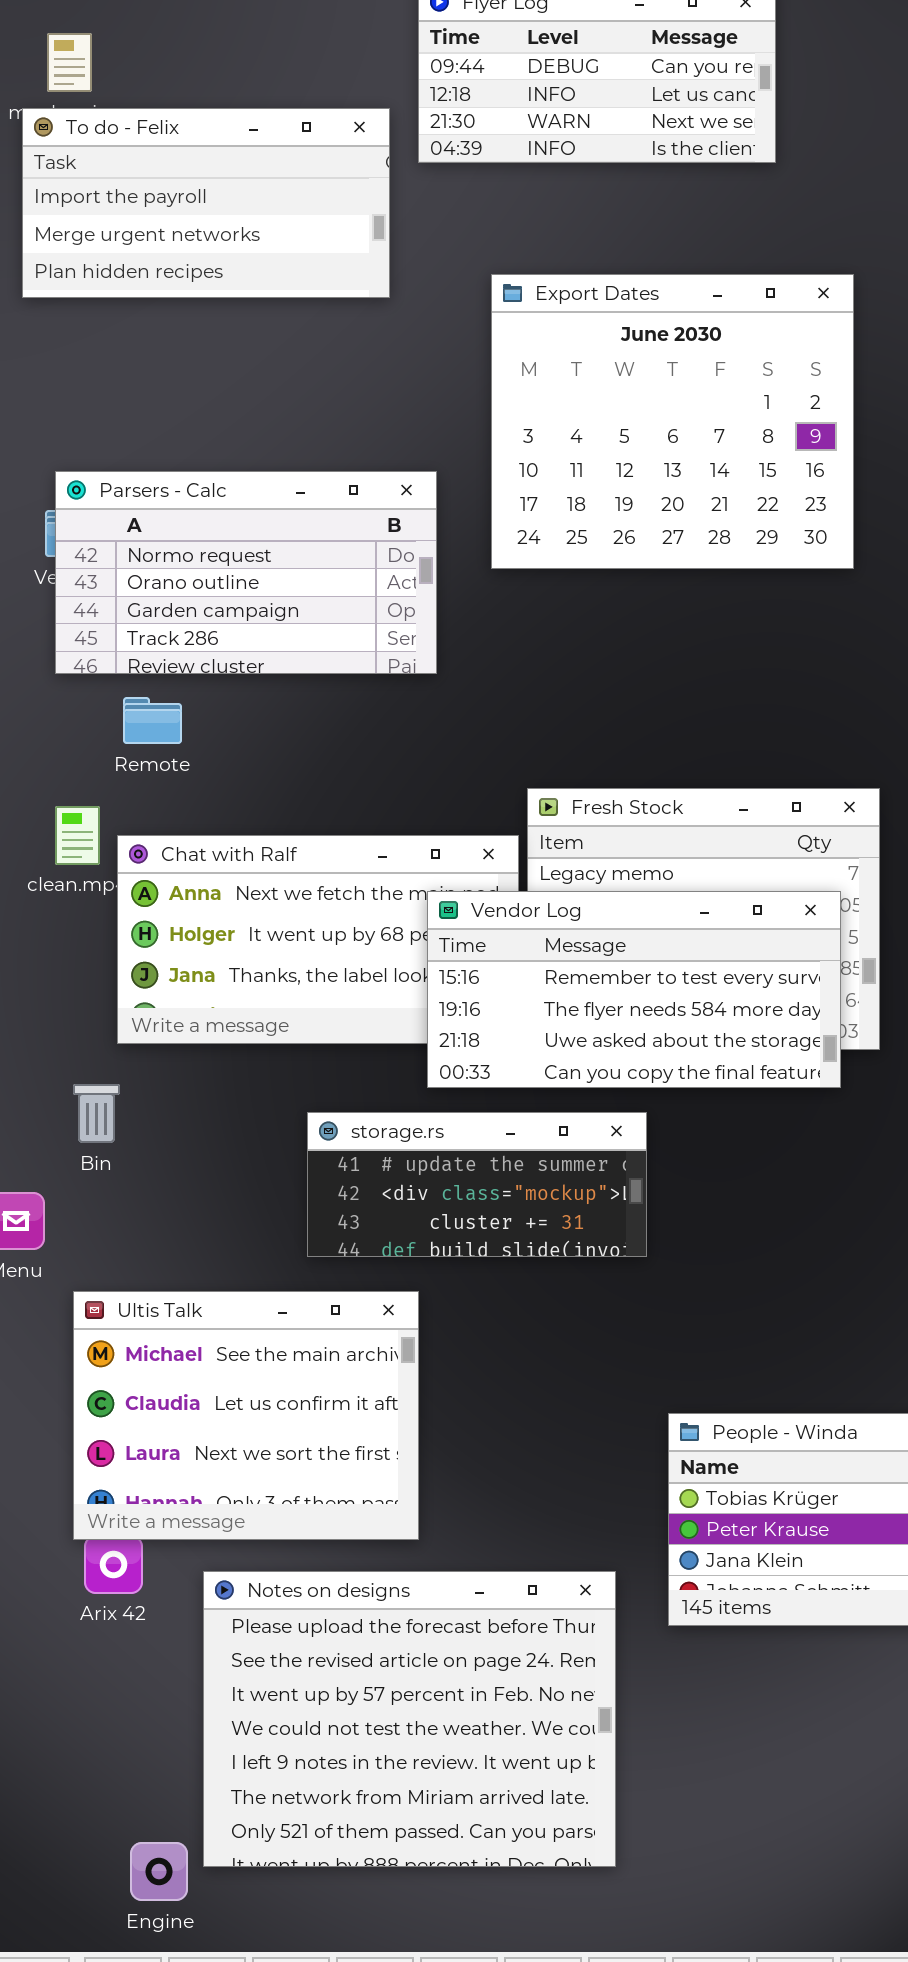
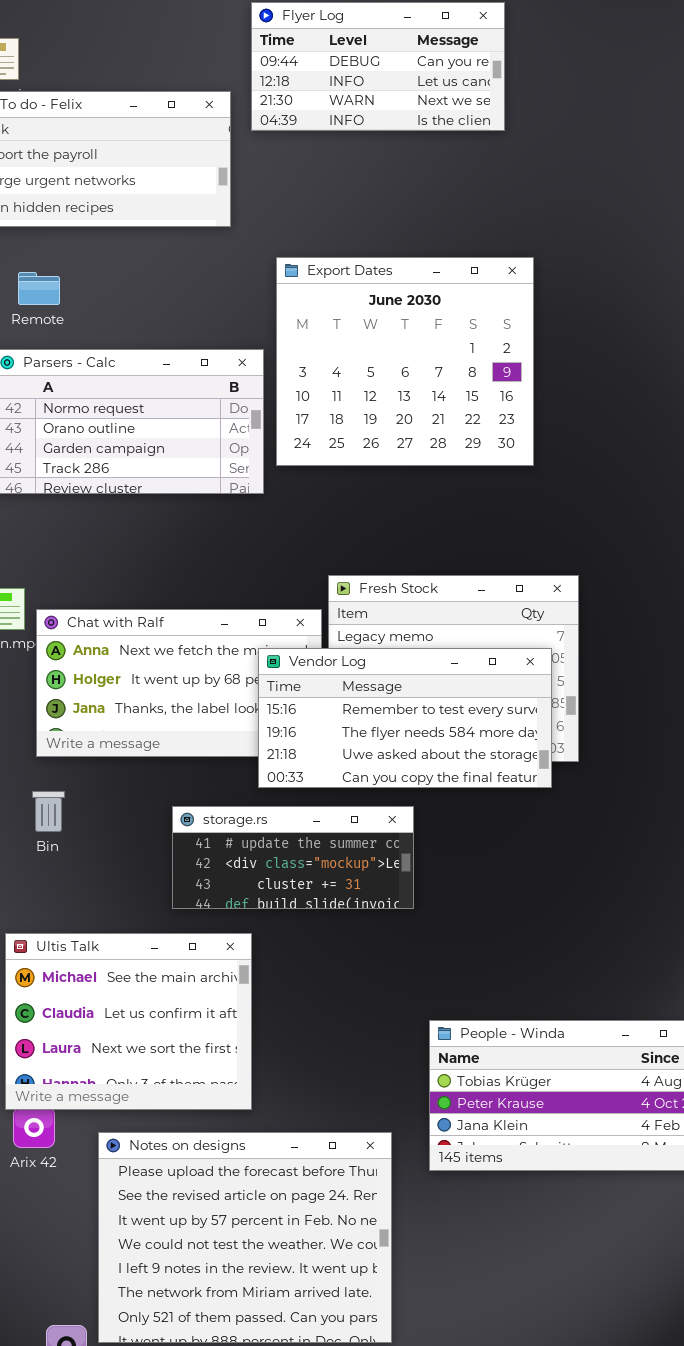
Export Dates: [491,274,854,569] -> [276,257,534,466], moved
Remote: [123,697,182,744] -> [18,272,60,305], moved
Bin: [73,1084,120,1143] -> [32,791,65,832], moved

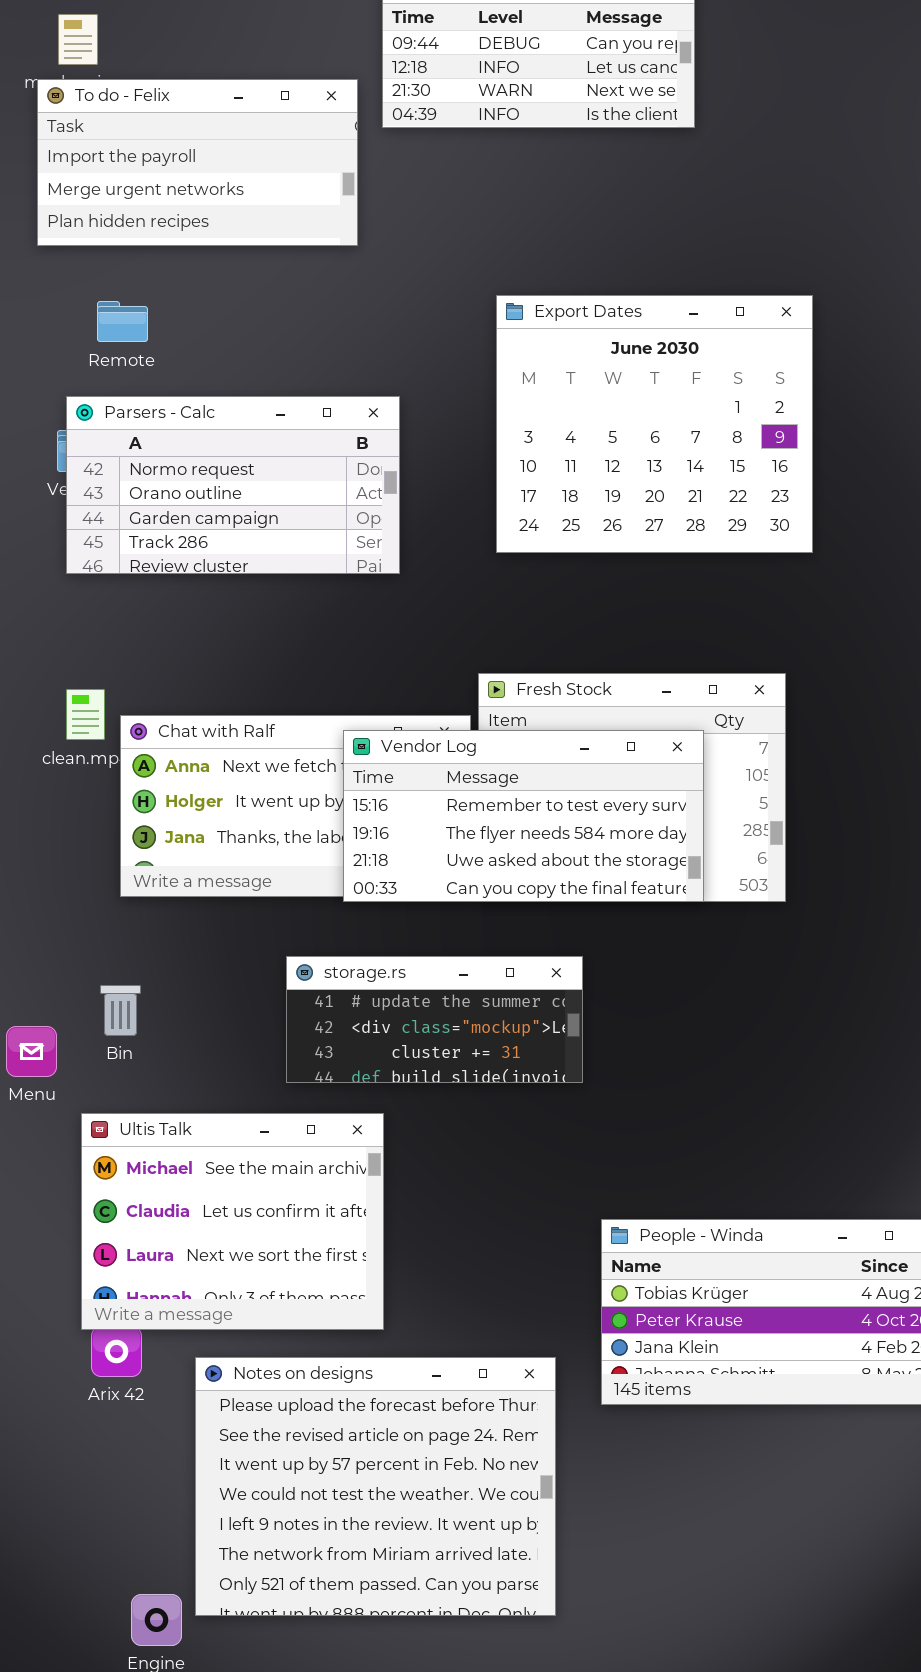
Export Dates: [276,257,534,466] -> [496,295,813,553], moved
Vendor Log: [258,648,552,788] -> [343,730,704,902], moved
Bin: [32,791,65,832] -> [100,985,141,1036], moved

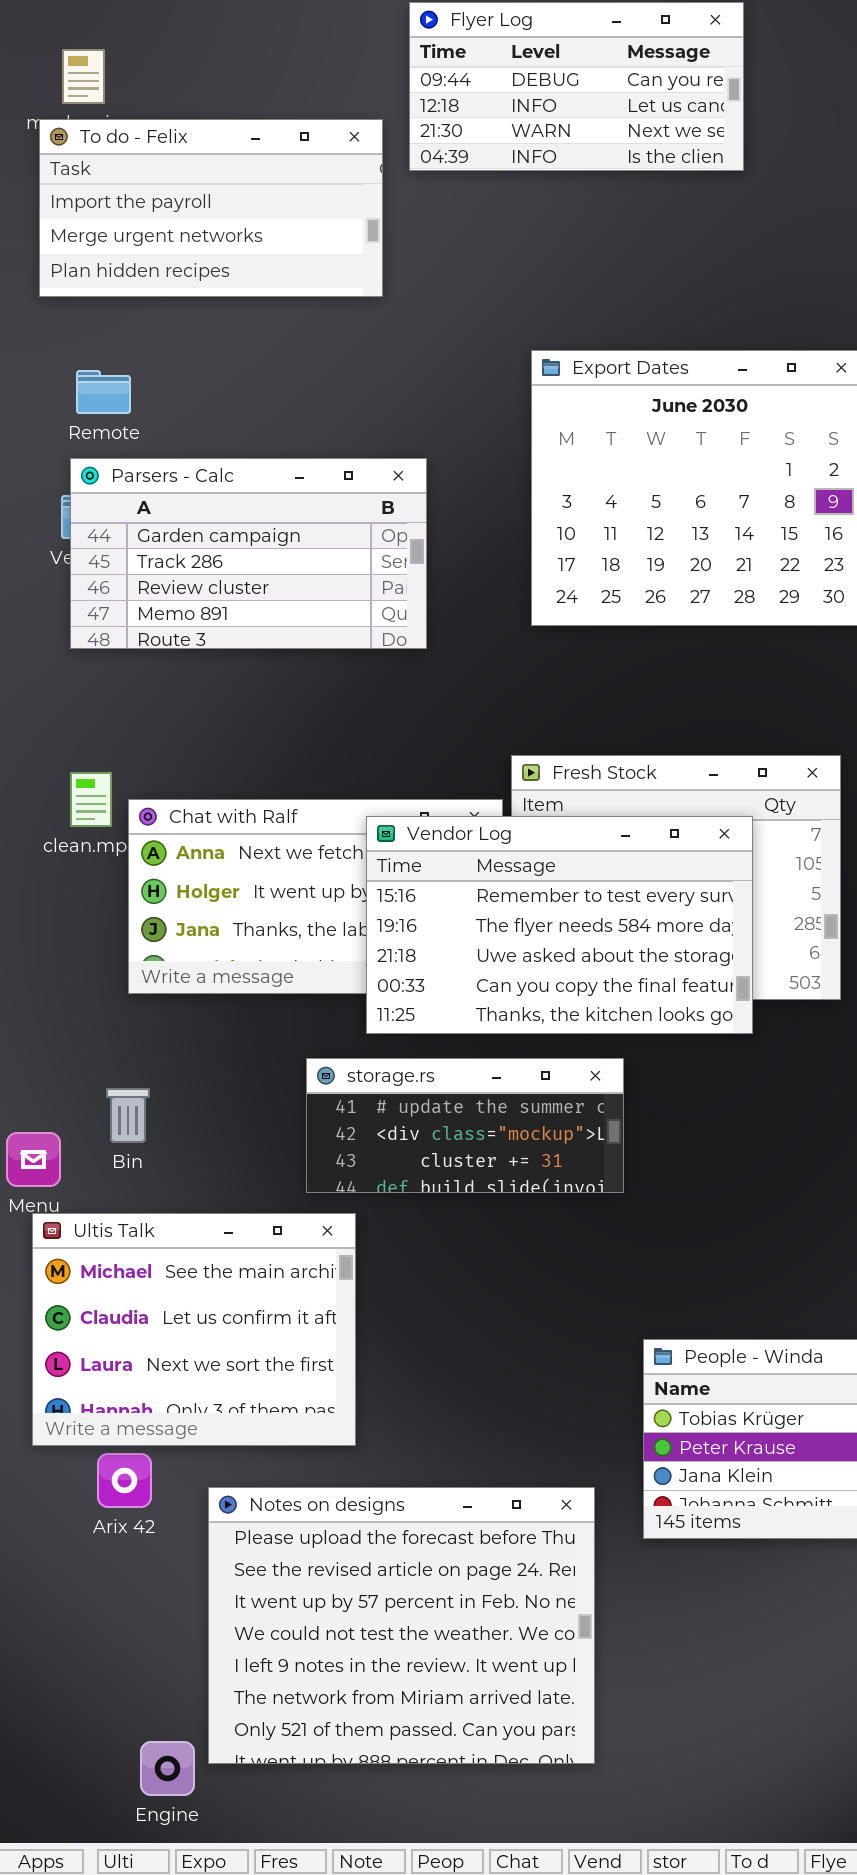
Remote: [97,301,148,342] -> [76,370,131,414], moved
Parsers - Calc: [66,396,400,574] -> [70,458,427,649], scrolled down 2 rows
Vendor Log: [343,730,704,902] -> [366,816,753,1034], resized
Ultis Talk: [81,1113,384,1330] -> [32,1213,356,1446], moved

